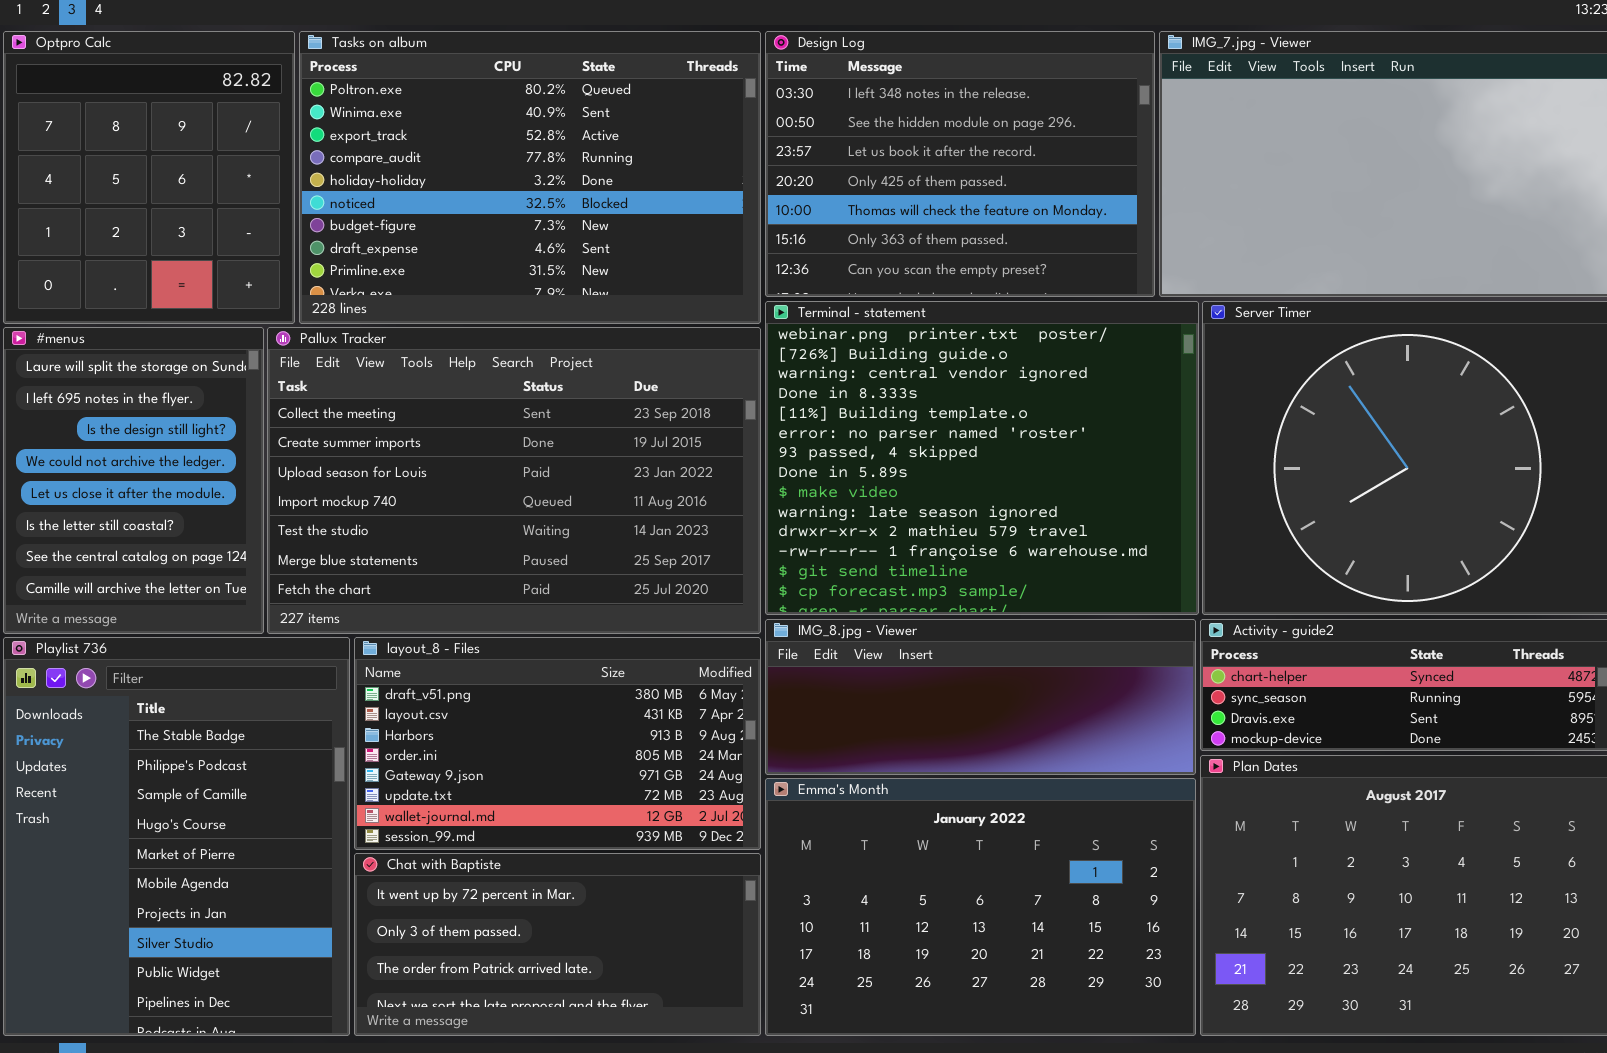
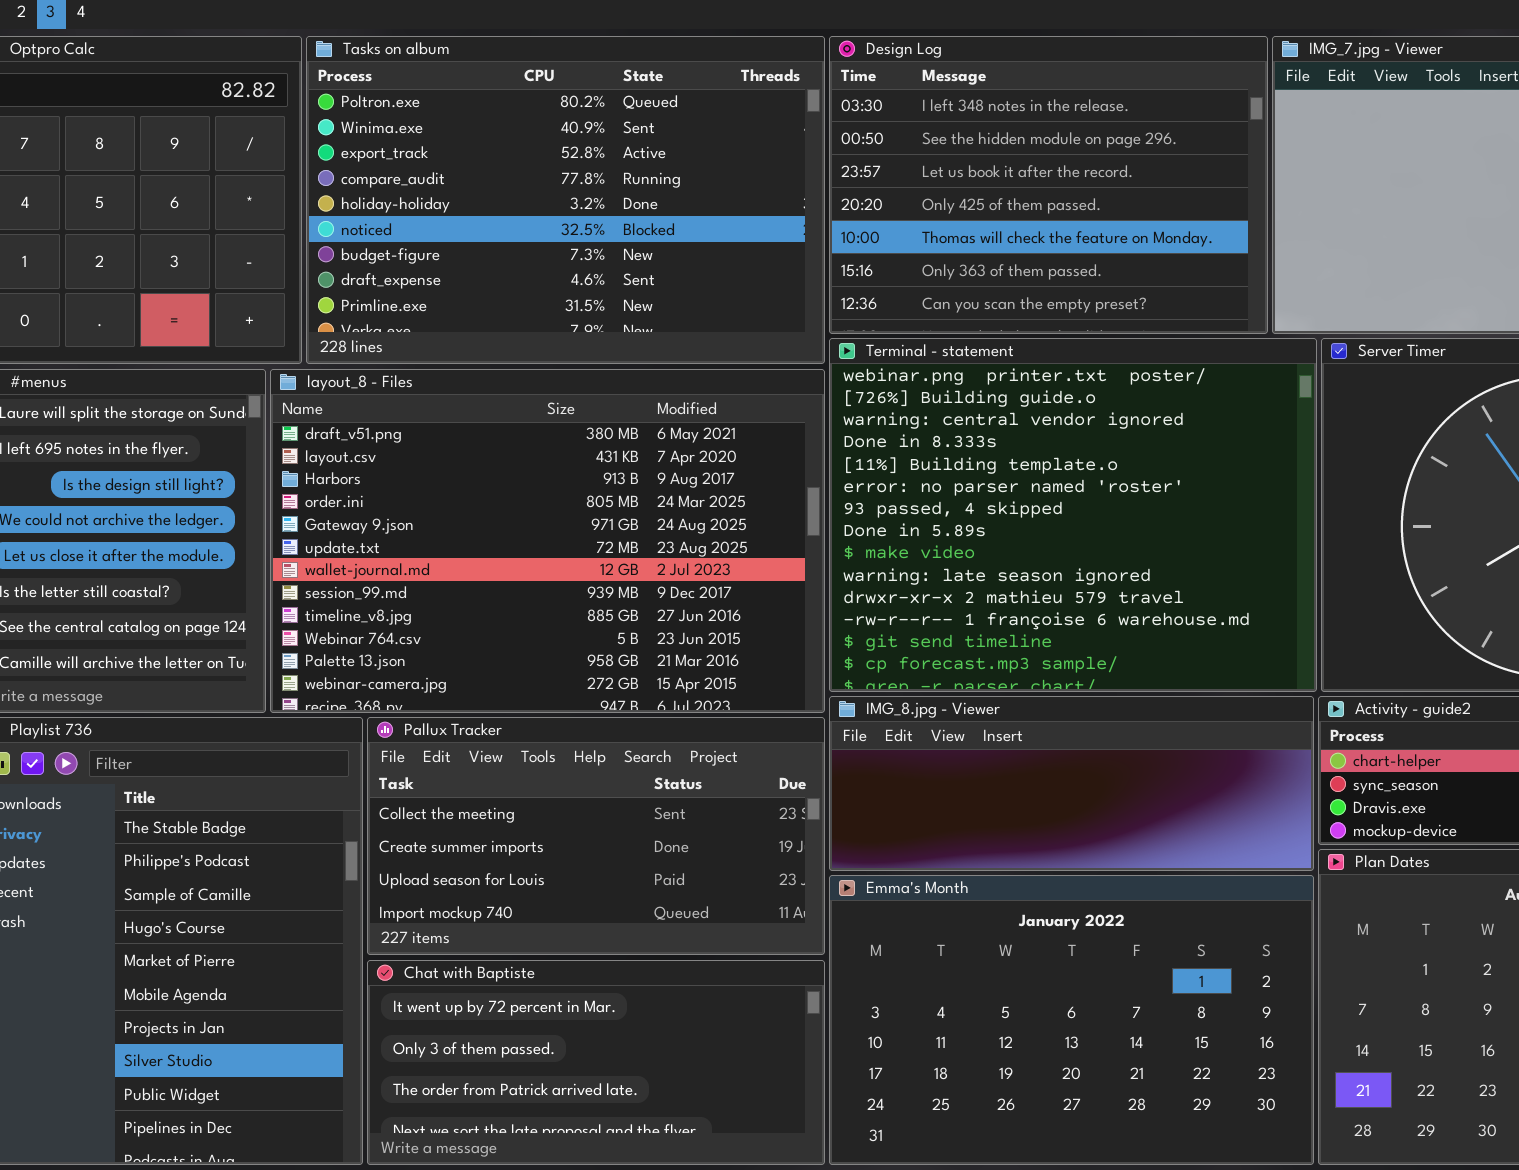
Pallux Tracker: [267,327,761,634] -> [367,717,825,955], moved, resized
layout_8 - Files: [354,637,761,850] -> [270,369,825,713], moved, resized

